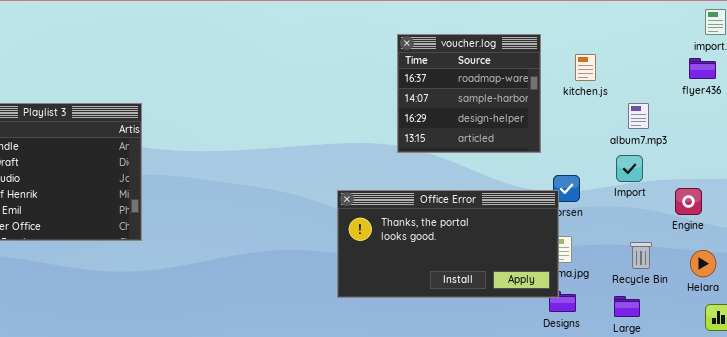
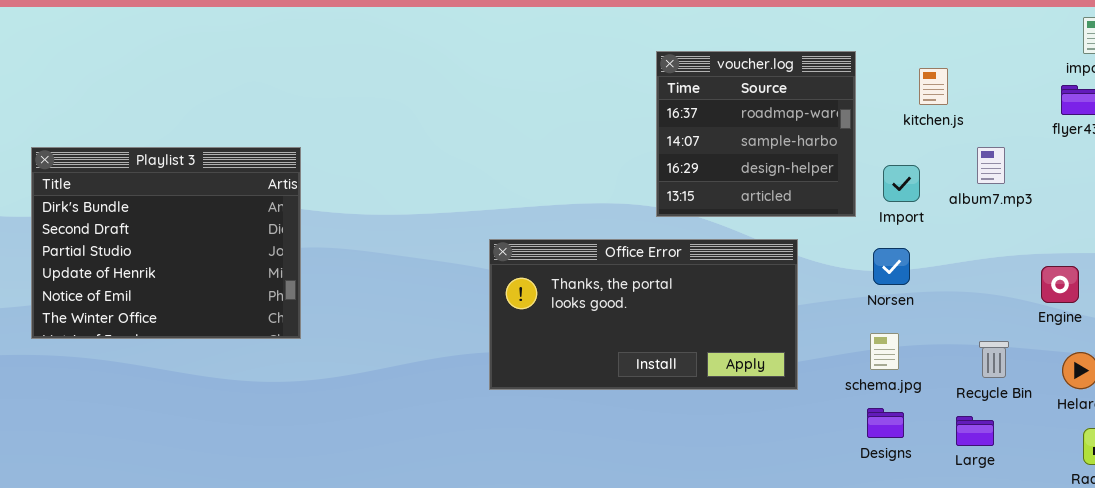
kitchen.js: [575,54,596,81] -> [919,68,948,105], moved
Import: [616,155,643,182] -> [883,165,920,202], moved
Office Error: [337,190,559,298] -> [489,239,798,390], moved

